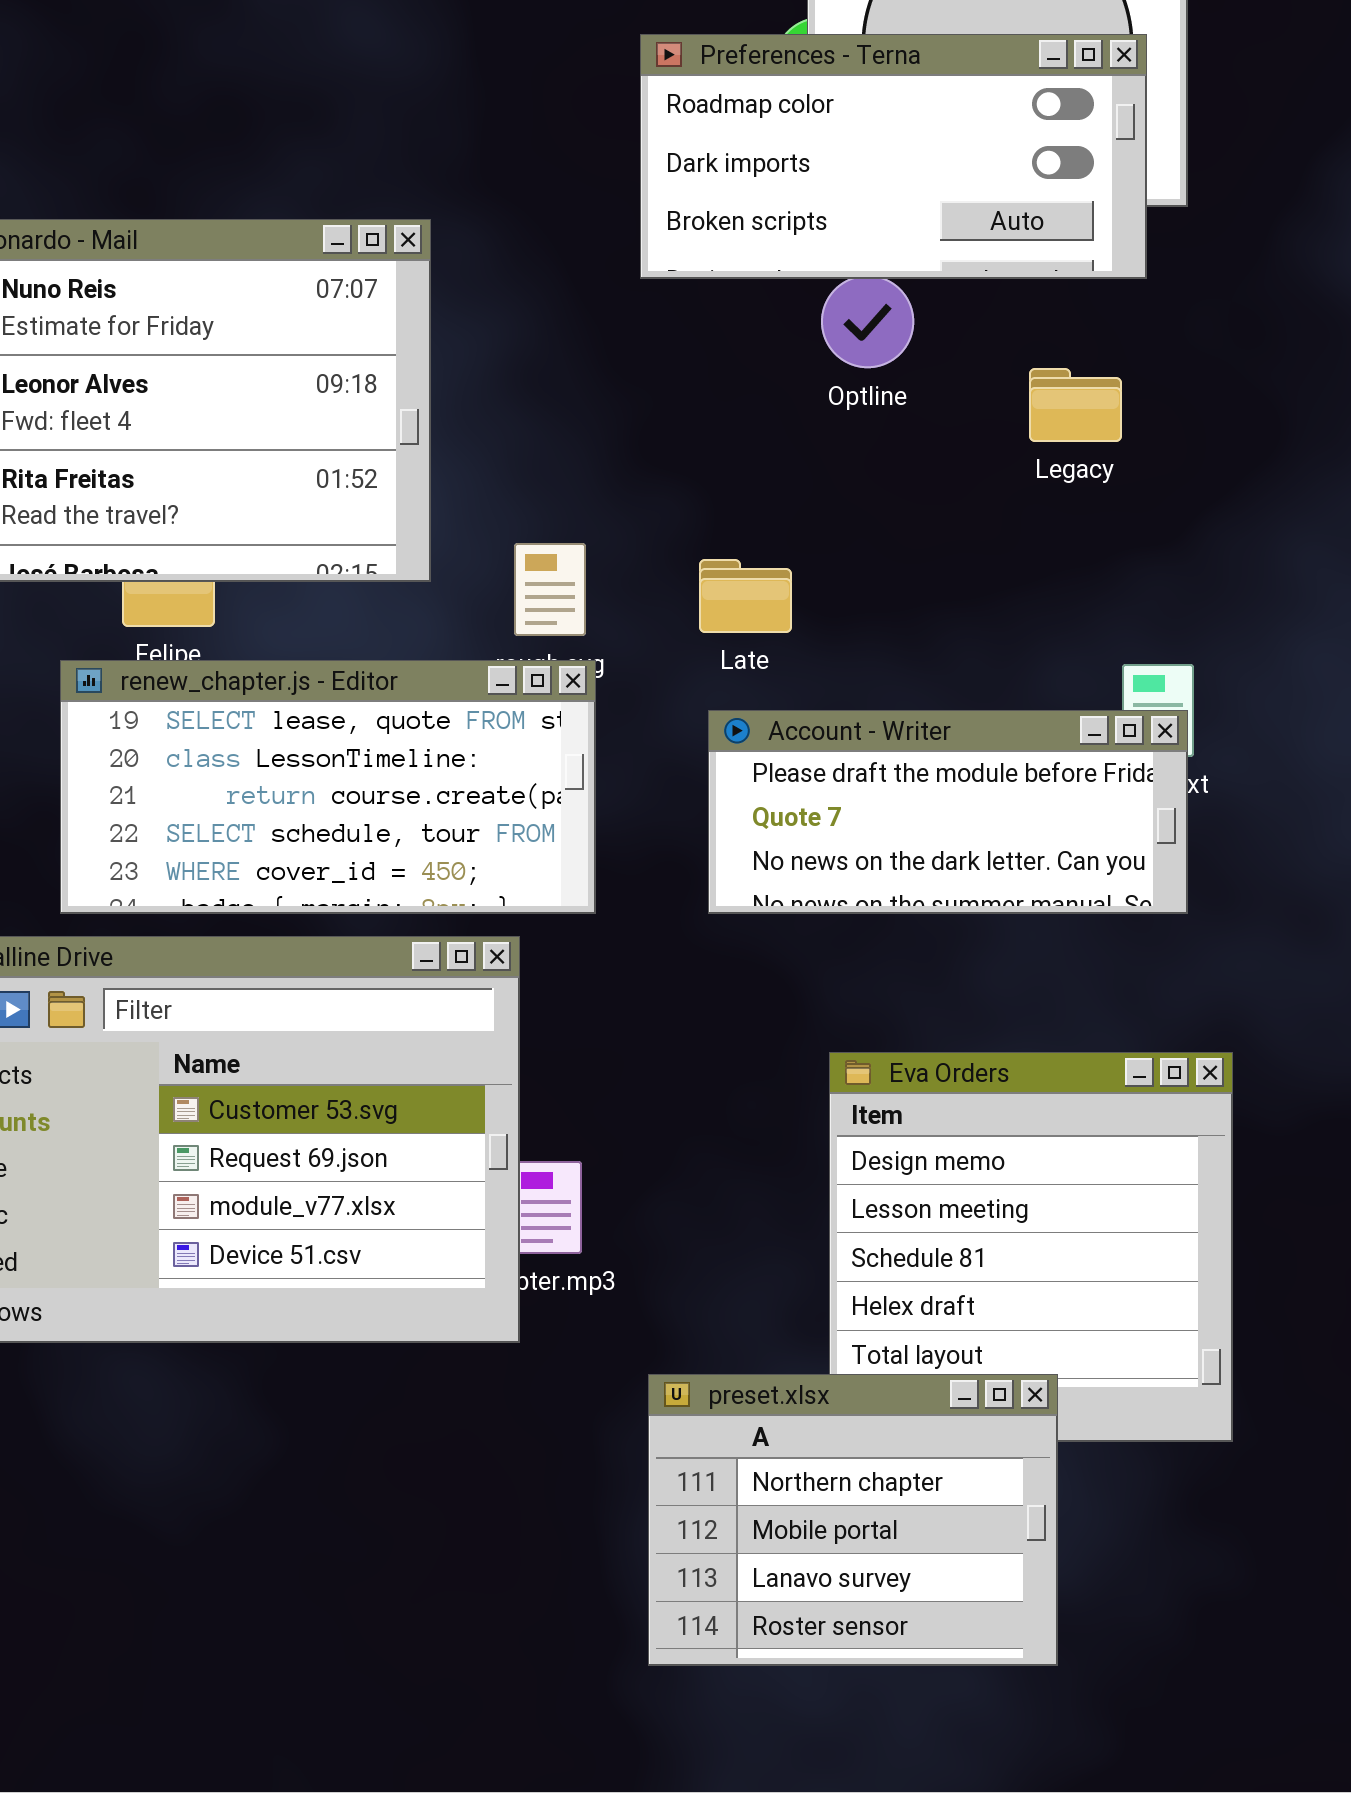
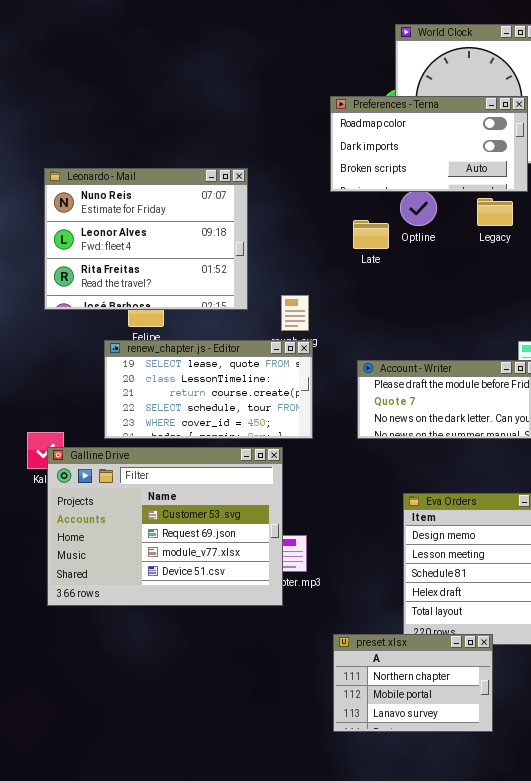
Legacy: [1029,368,1122,442] -> [477,198,513,226], moved
Late: [699,559,792,633] -> [353,220,389,249], moved
preset.xlsx: [648,1374,1058,1666] -> [333,634,493,732], resized

